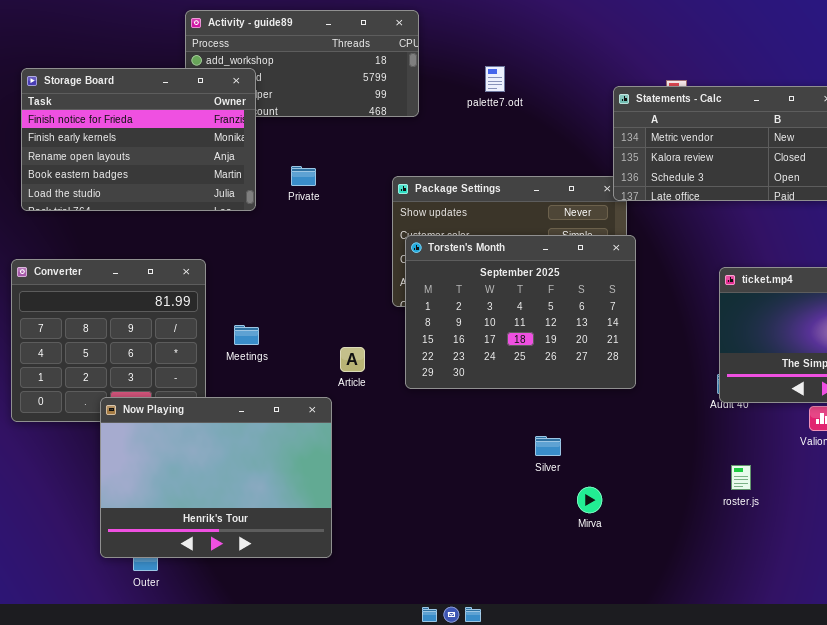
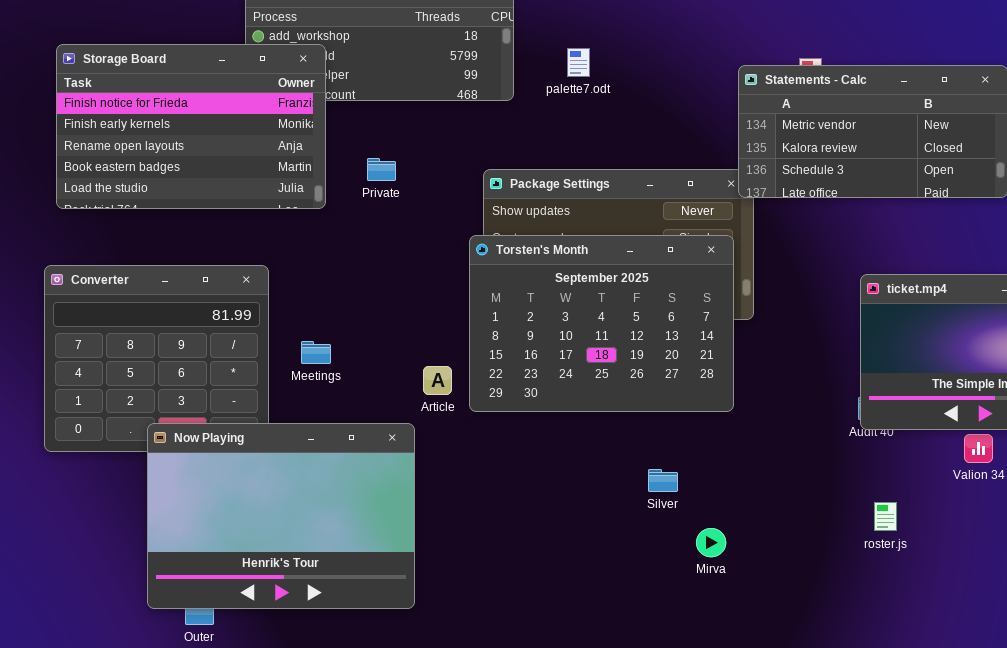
palette7.odt: [485,66,505,92] -> [567,48,590,77], moved
Torsten's Month: [405,235,636,389] -> [469,235,734,412], moved

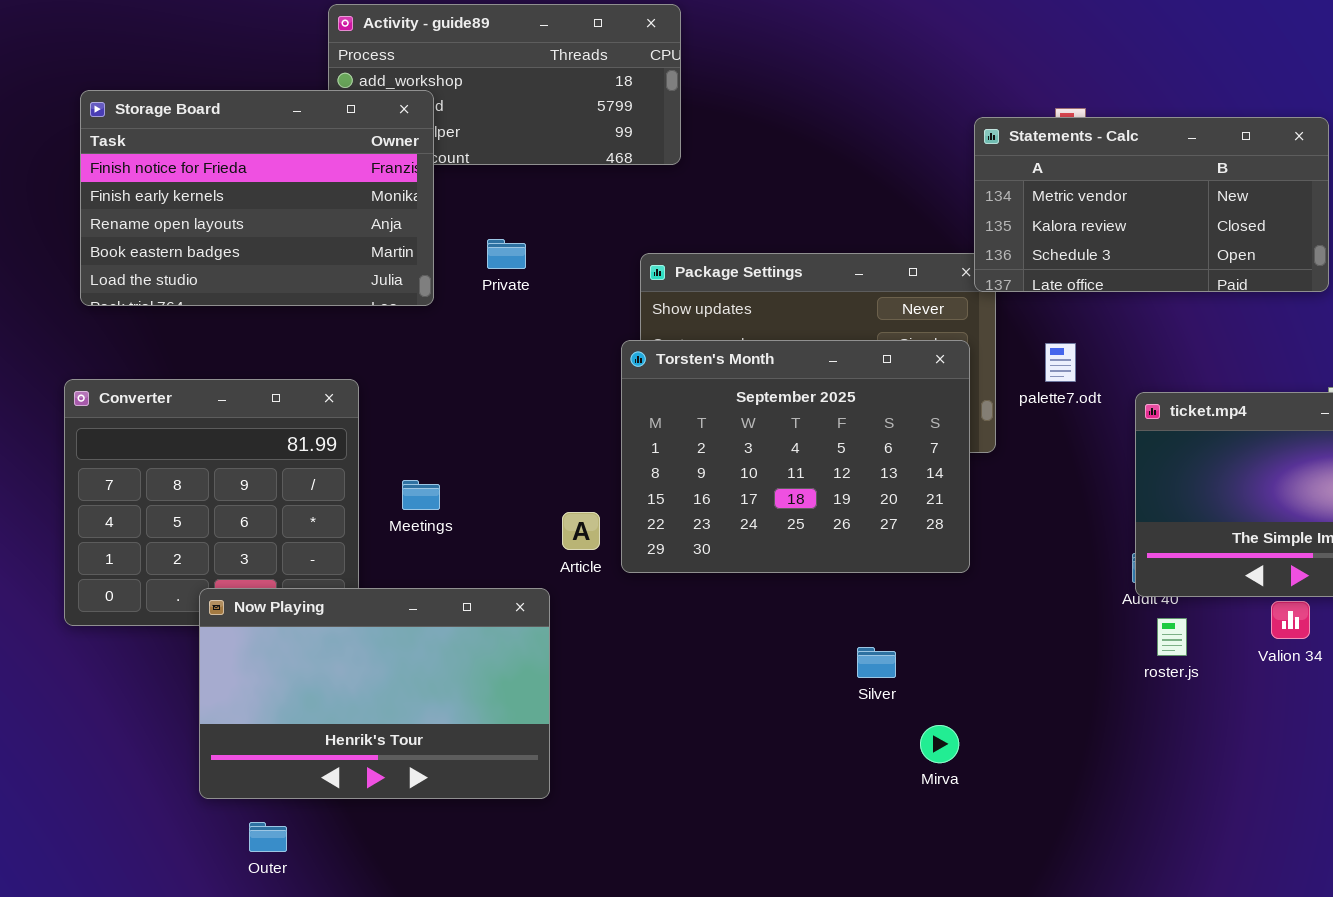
palette7.odt: [567,48,590,77] -> [1045,343,1076,382], moved
Now Playing: [147,423,415,609] -> [199,588,550,799], resized
roster.js: [874,502,897,531] -> [1157,618,1187,656], moved

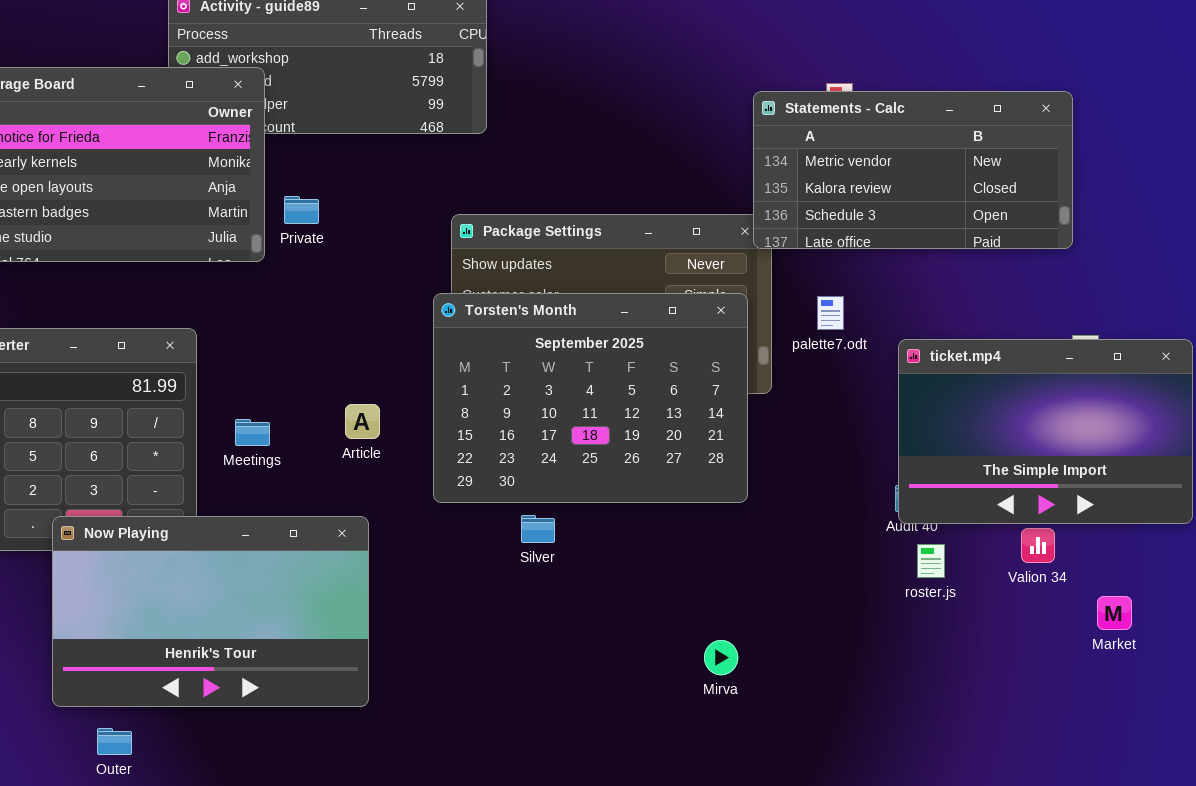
Private: [487,239,526,269] -> [284,196,319,224], moved
Article: [562,512,600,550] -> [345,404,380,439], moved
Silver: [857,647,896,678] -> [521,515,555,543], moved

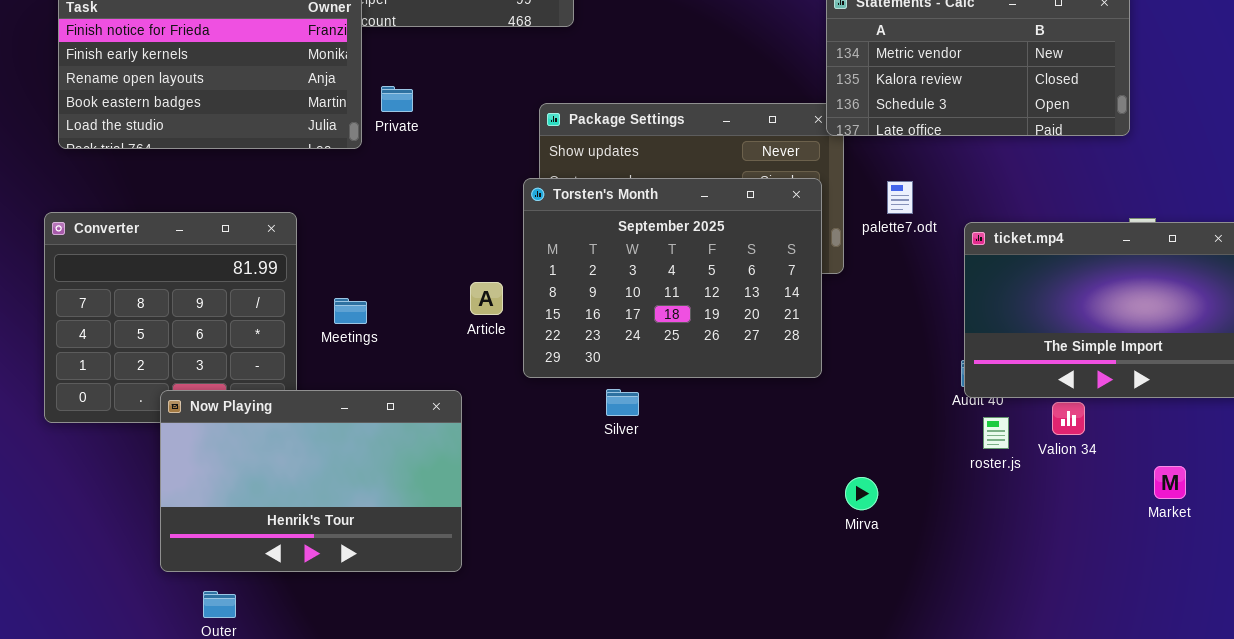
Article: [345,404,380,439] -> [470,282,503,315], moved
Valion 34: [1021,528,1055,563] -> [1052,402,1085,435], moved
Mirva: [704,640,738,675] -> [845,477,878,510], moved

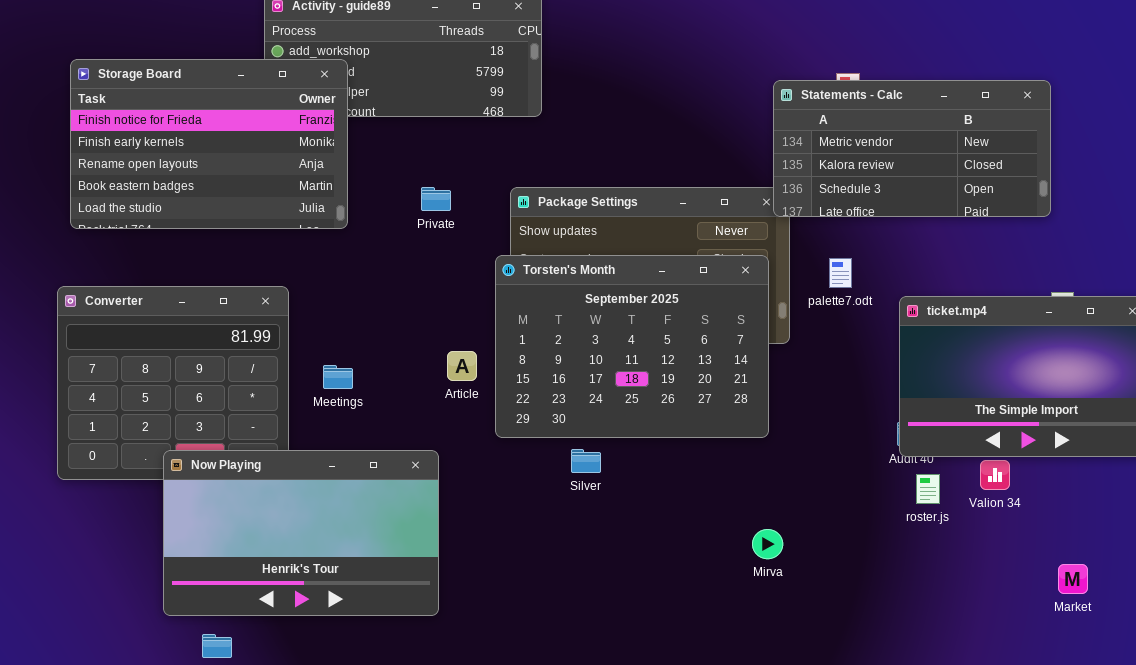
Private: [381,86,413,112] -> [421,187,451,211], moved
Market: [1154,466,1186,499] -> [1058,564,1088,594], moved
Mirva: [845,477,878,510] -> [752,529,783,559], moved

